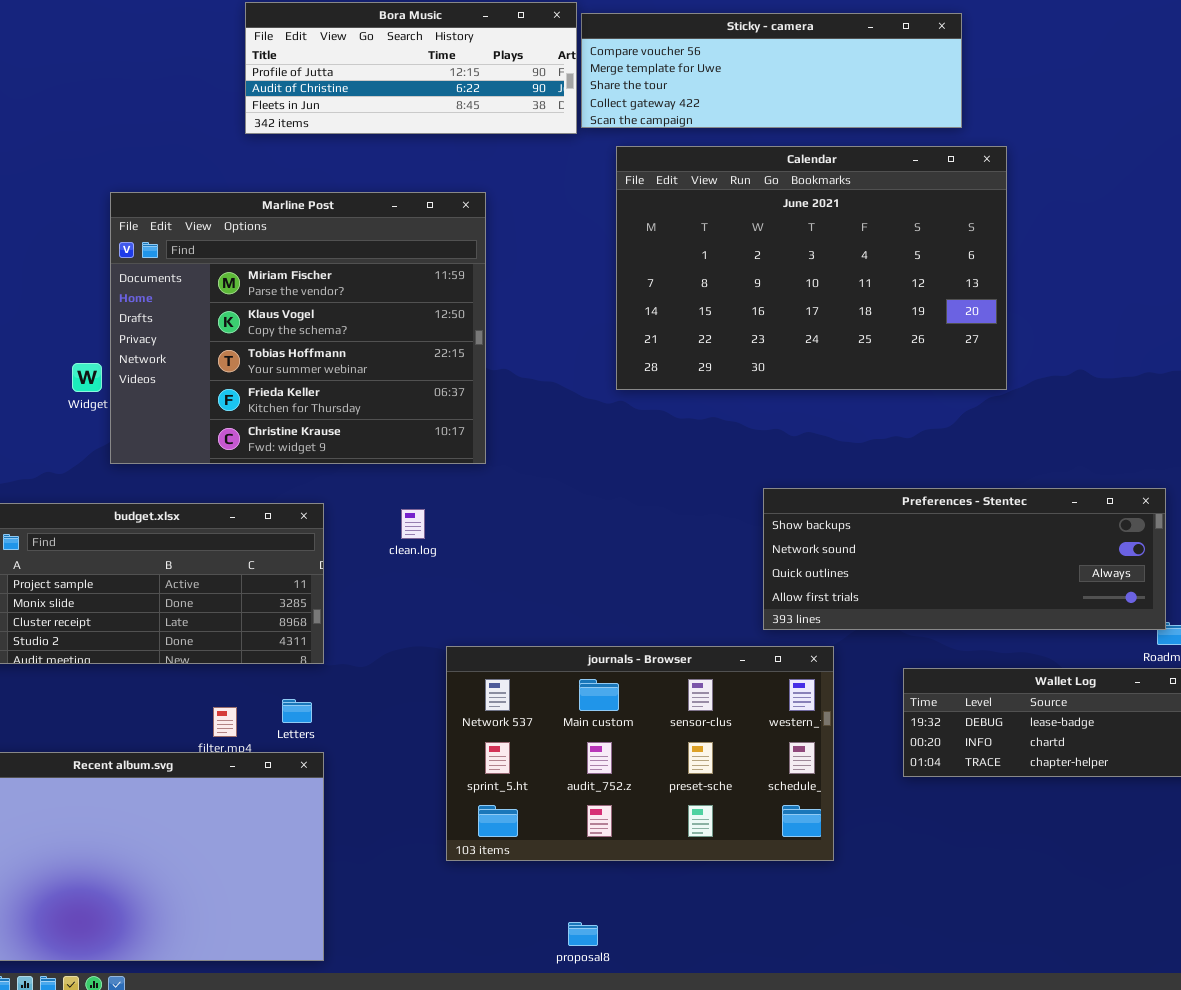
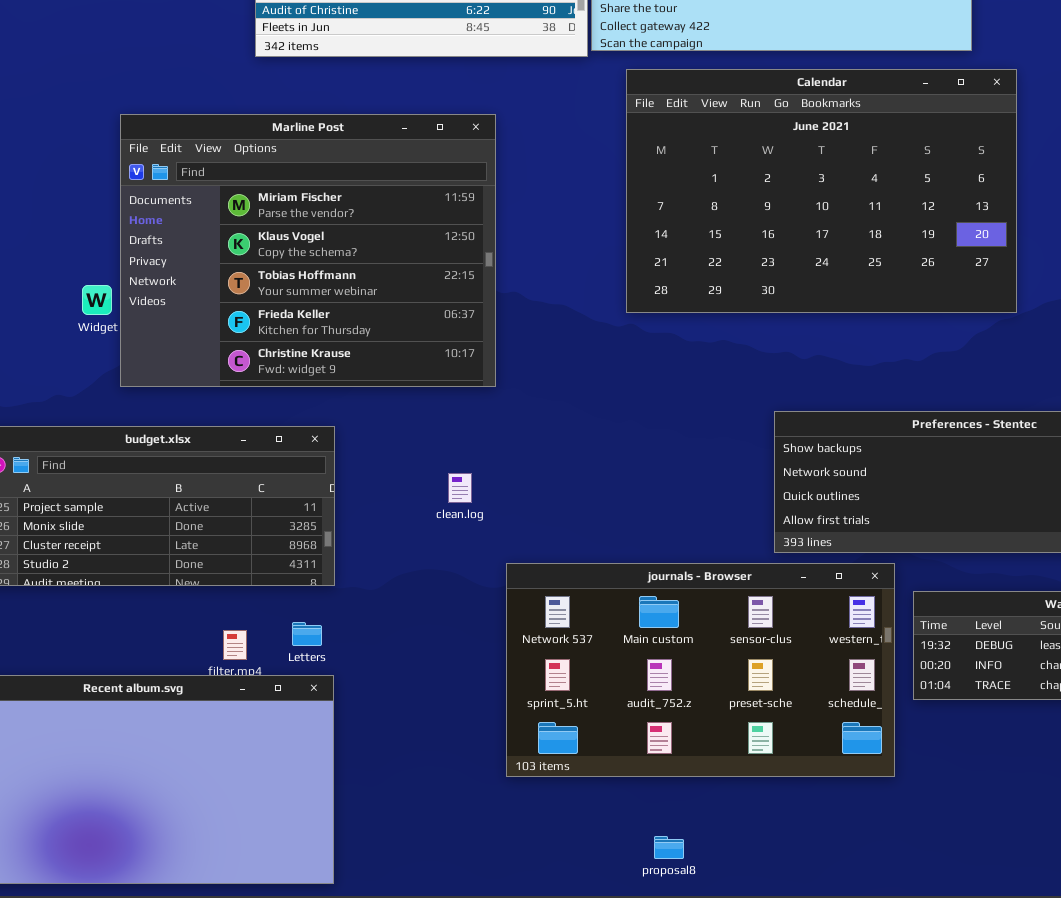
clean.log: [401,509,425,539] -> [448,473,472,503], moved
journals - Browser: [446,646,834,861] -> [506,563,895,777], moved
proposal8: [568,922,598,946] -> [654,836,684,859], moved

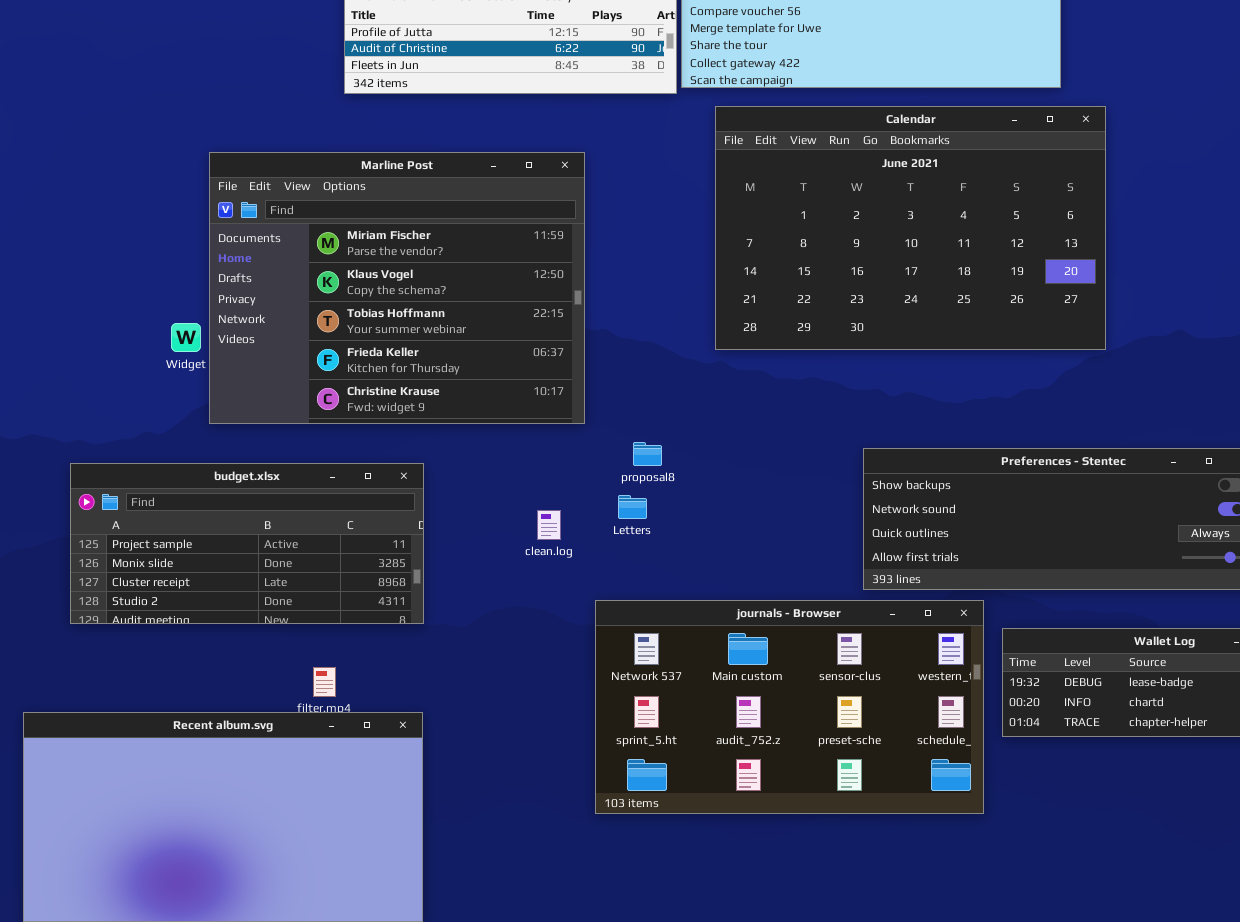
Letters: [292,622,322,646] -> [618,495,647,519], moved
proposal8: [654,836,684,859] -> [633,442,662,466], moved

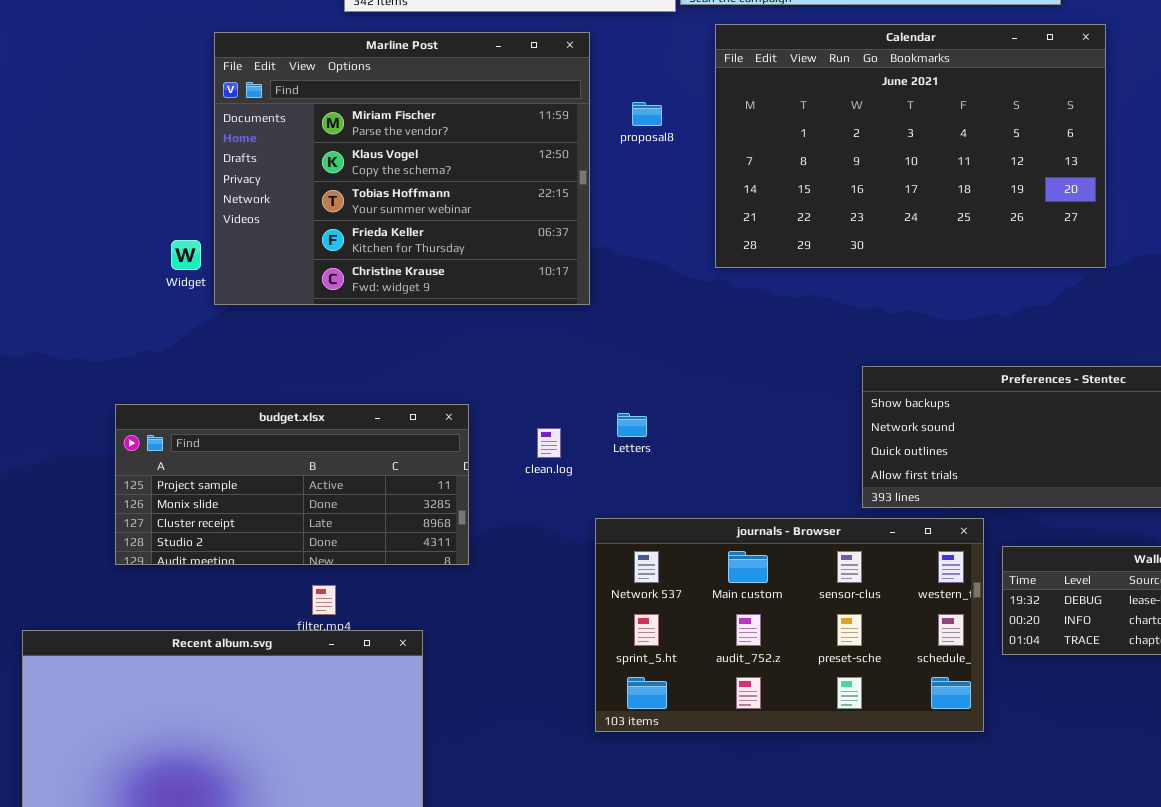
Marline Post: [209,152,585,424] -> [214,32,590,305], moved
proposal8: [633,442,662,466] -> [632,102,662,126], moved
budget.xlsx: [70,463,424,624] -> [115,404,469,565], moved

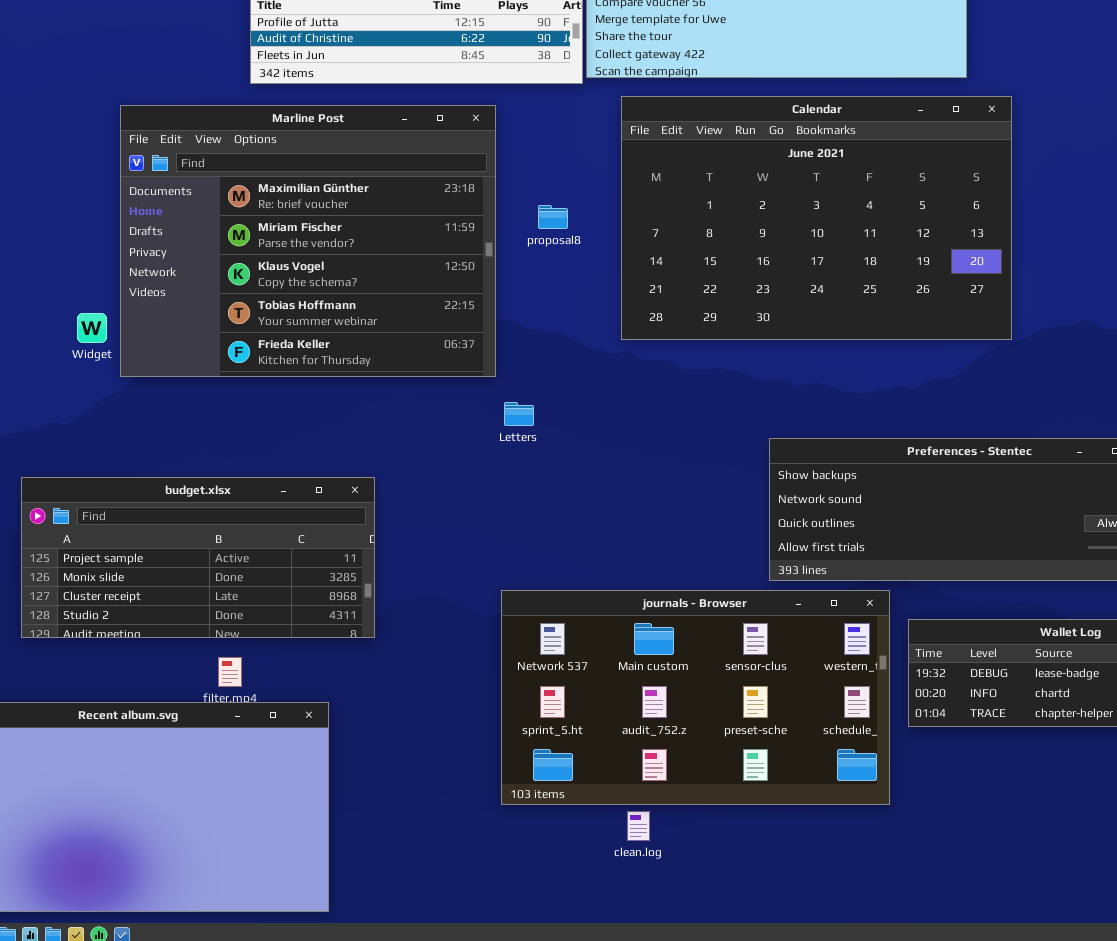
Marline Post: [214,32,590,305] -> [120,105,496,377], scrolled up 1 row
proposal8: [632,102,662,126] -> [538,205,568,229], moved
Letters: [617,413,647,437] -> [504,402,534,426], moved
clean.log: [537,428,561,458] -> [627,811,650,841], moved

